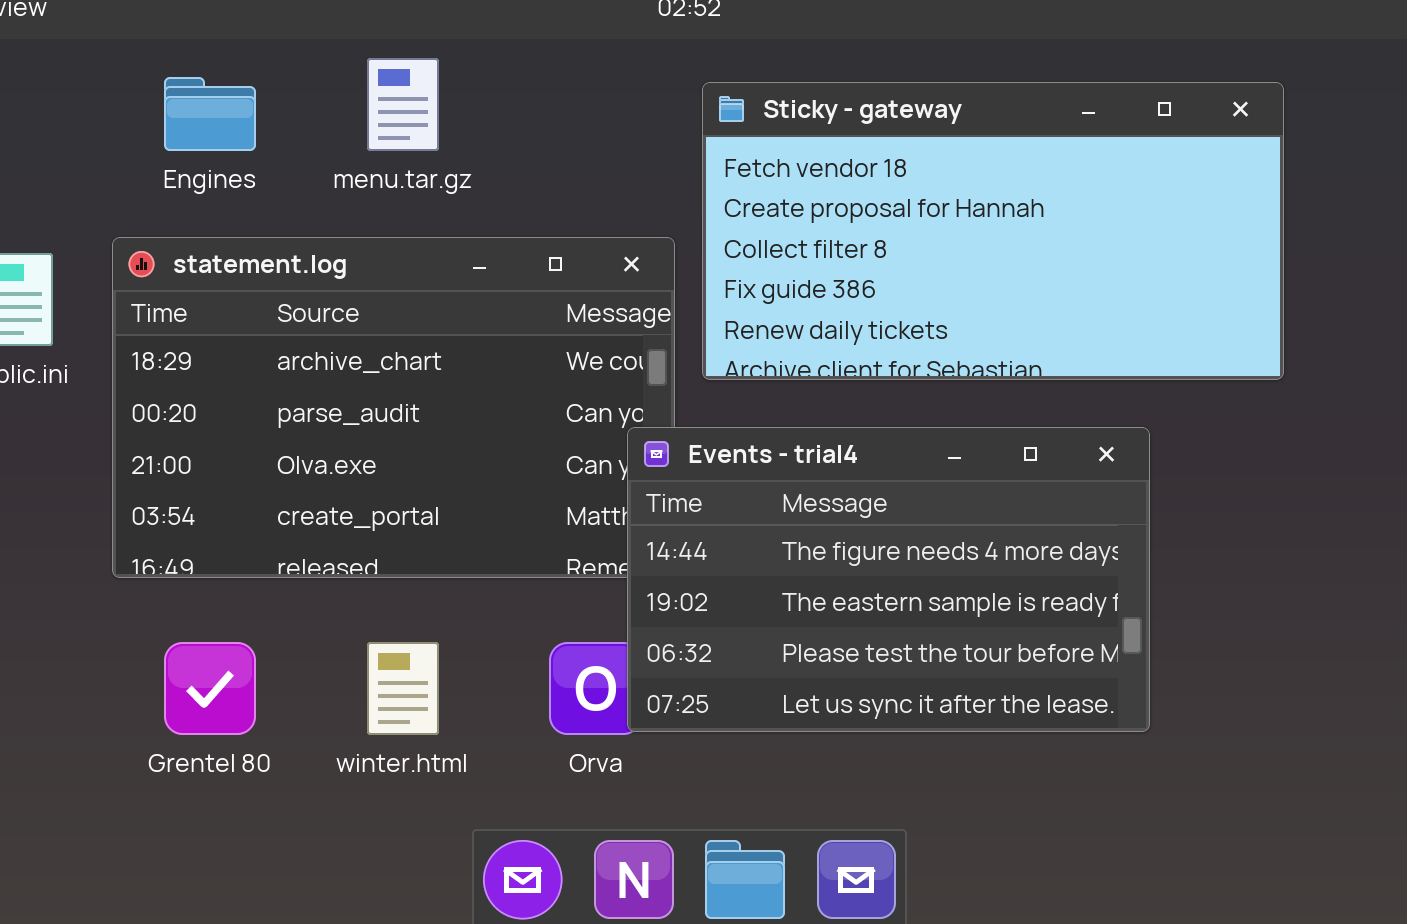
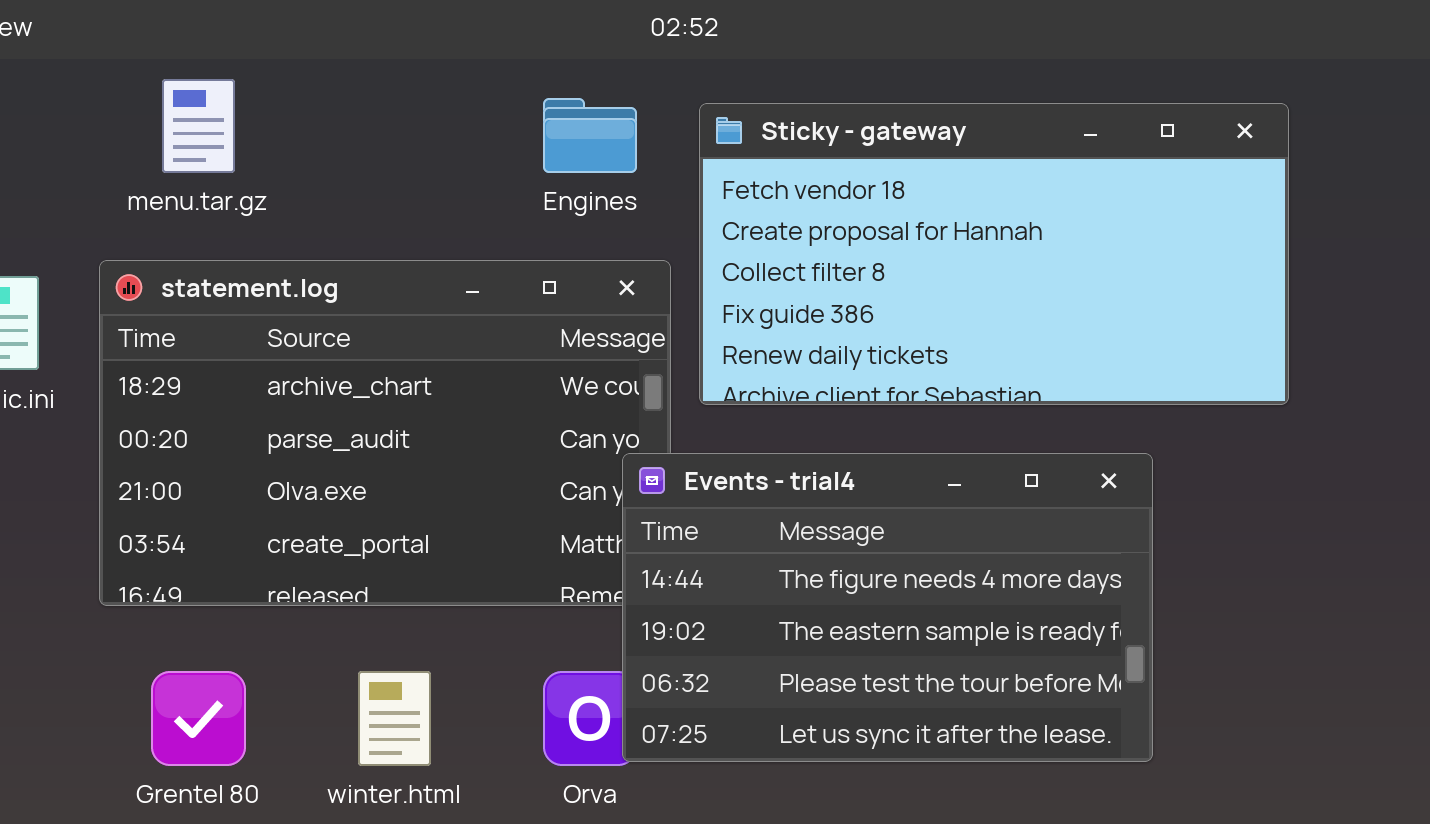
menu.tar.gz: [367,58,439,151] -> [162,79,235,173], moved
Engines: [164,77,256,151] -> [543,98,637,173], moved

